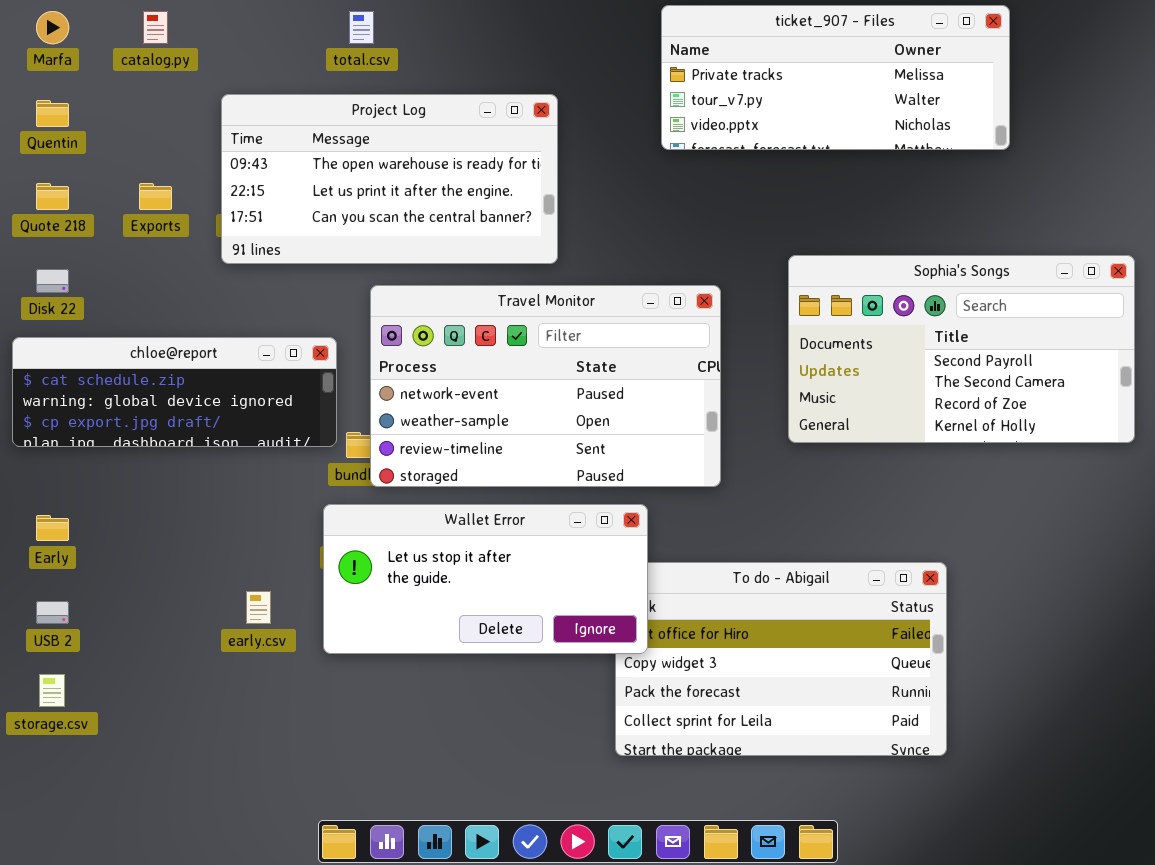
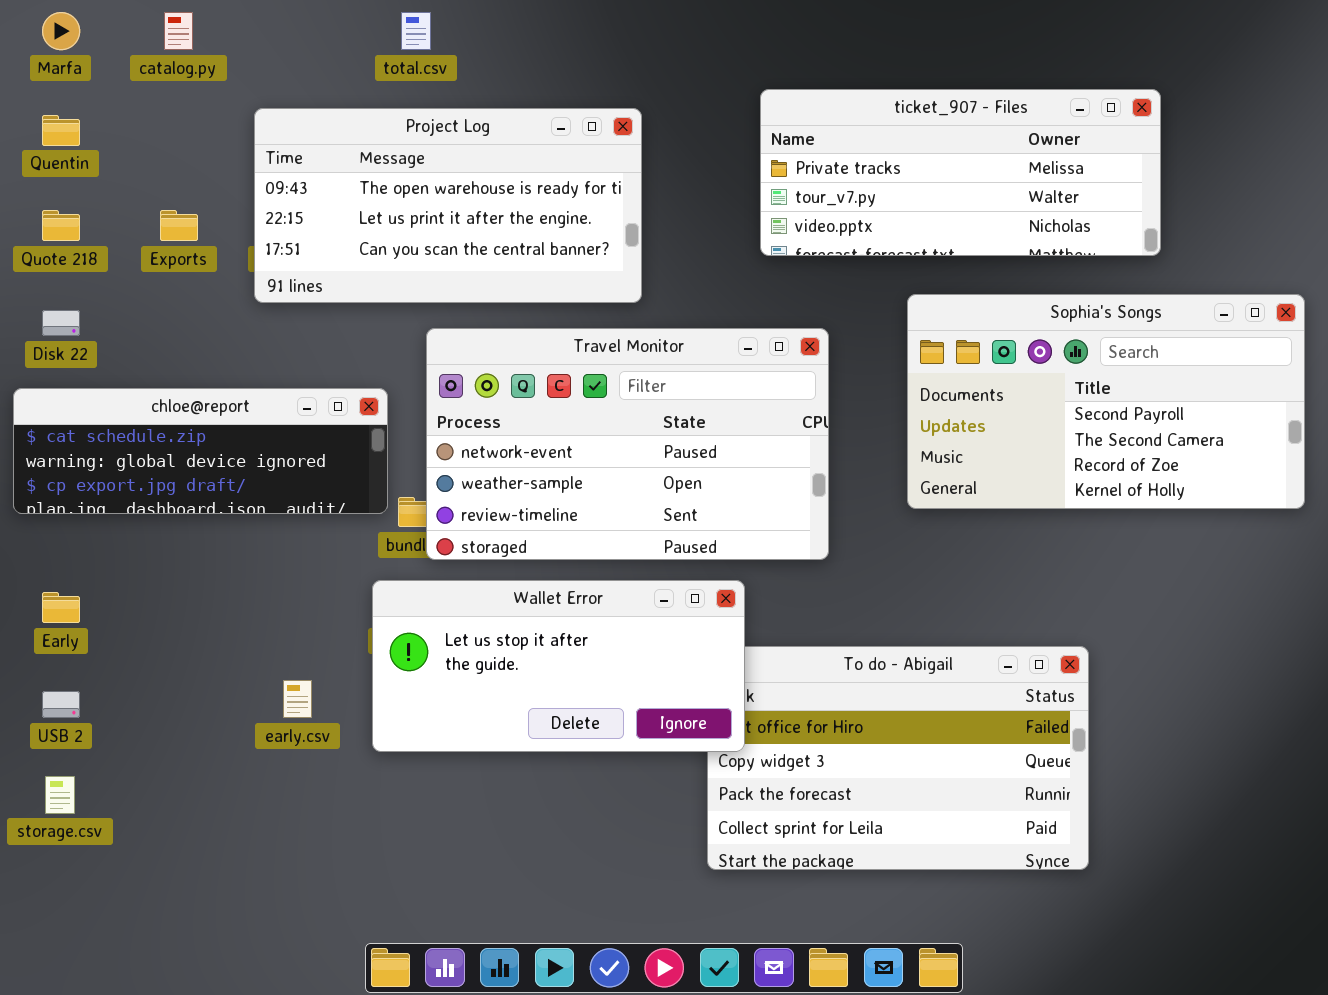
ticket_907 - Files: [661,5,1010,150] -> [760,89,1161,256], moved

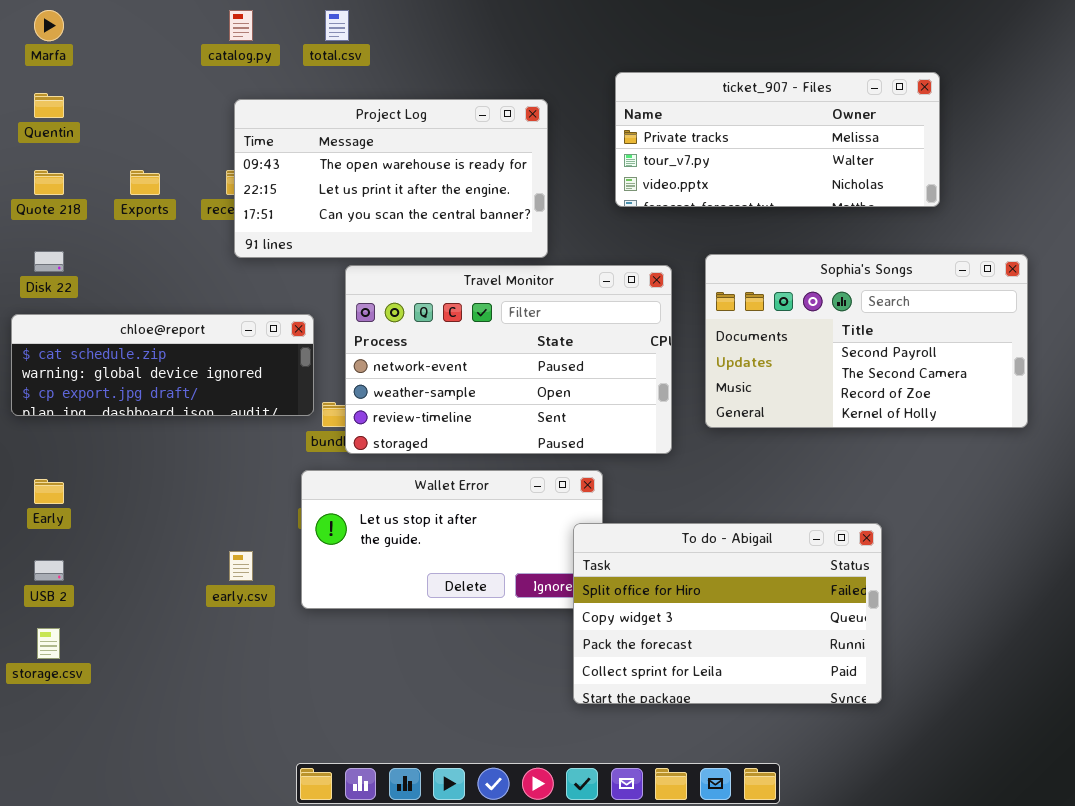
catalog.py: [164,12,193,50] -> [229,10,253,41], moved
Project Log: [254,108,642,303] -> [234,99,548,258], moved
Sophia's Songs: [907,294,1305,509] -> [705,254,1028,428], moved
To do - Abigail: [707,646,1089,870] -> [573,523,882,704], raised

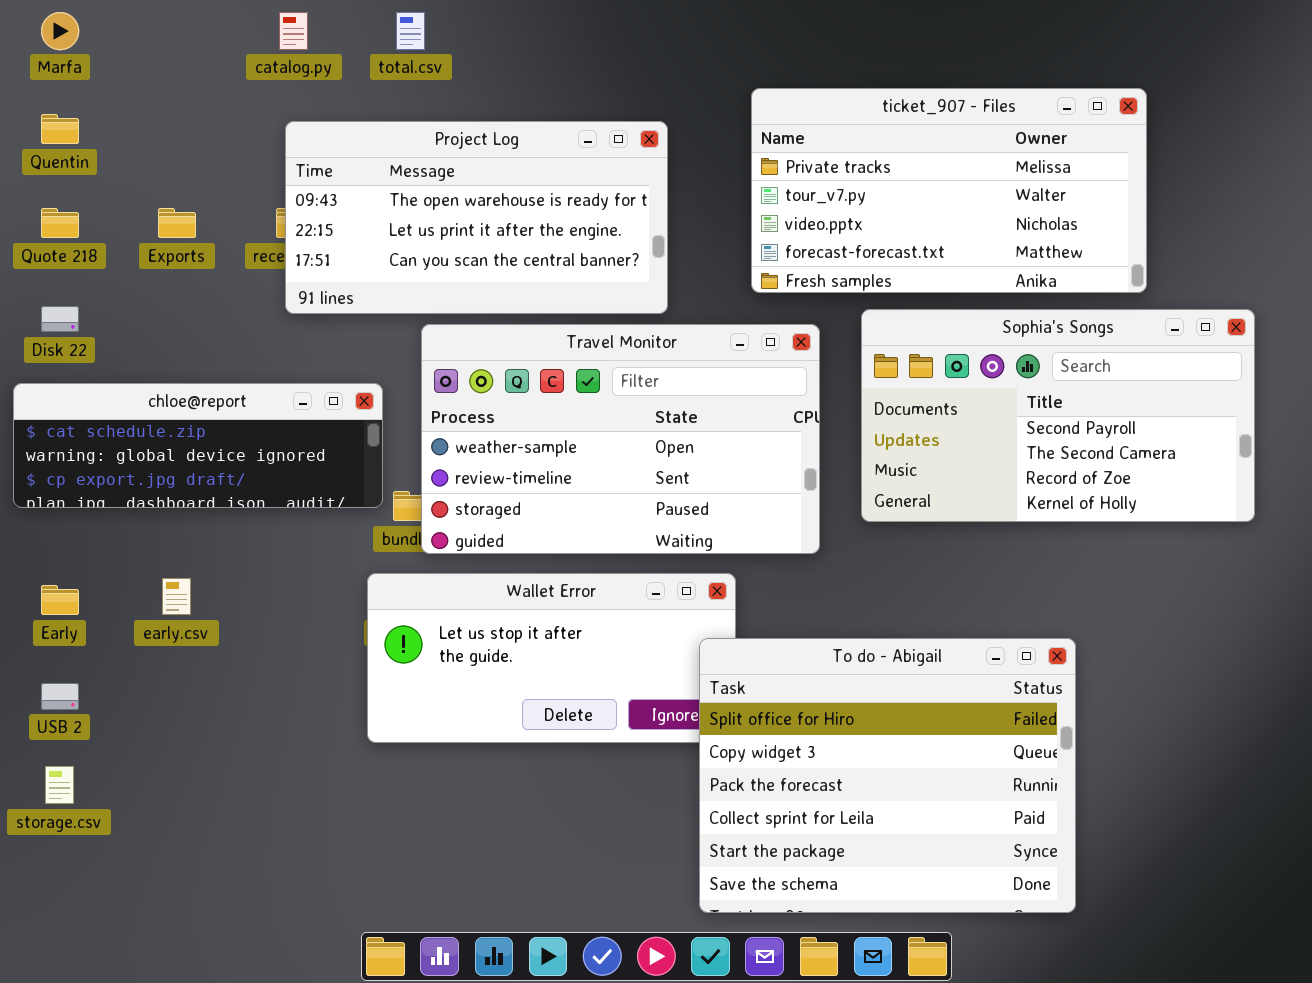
ticket_907 - Files: [615,72,940,207] -> [751,88,1147,293], resized
Travel Monitor: [345,265,672,454] -> [421,324,820,554], scrolled down 1 row
To do - Abigail: [573,523,882,704] -> [699,638,1076,913], resized
early.csv: [229,551,253,581] -> [162,578,191,615], moved

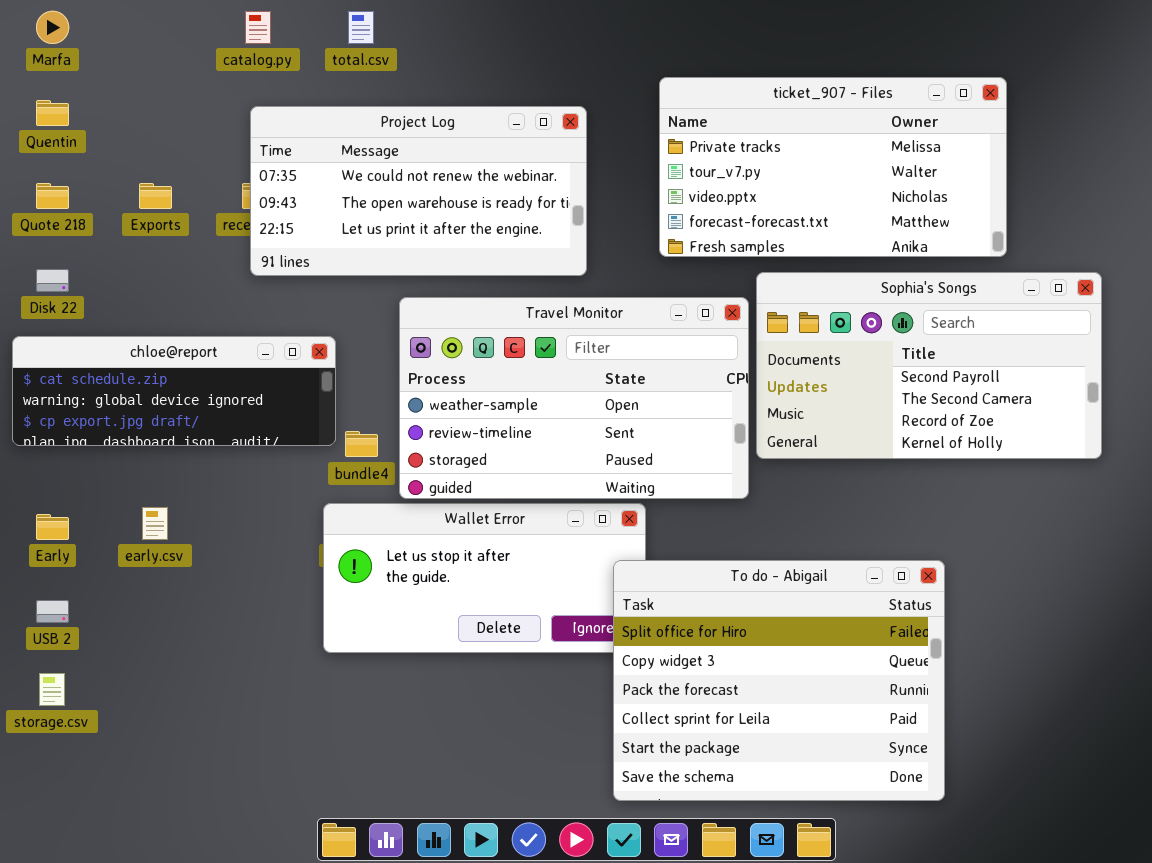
Project Log: [285,121,668,314] -> [250,106,587,276], scrolled up 1 row
Travel Monitor: [421,324,820,554] -> [399,297,749,499], moved

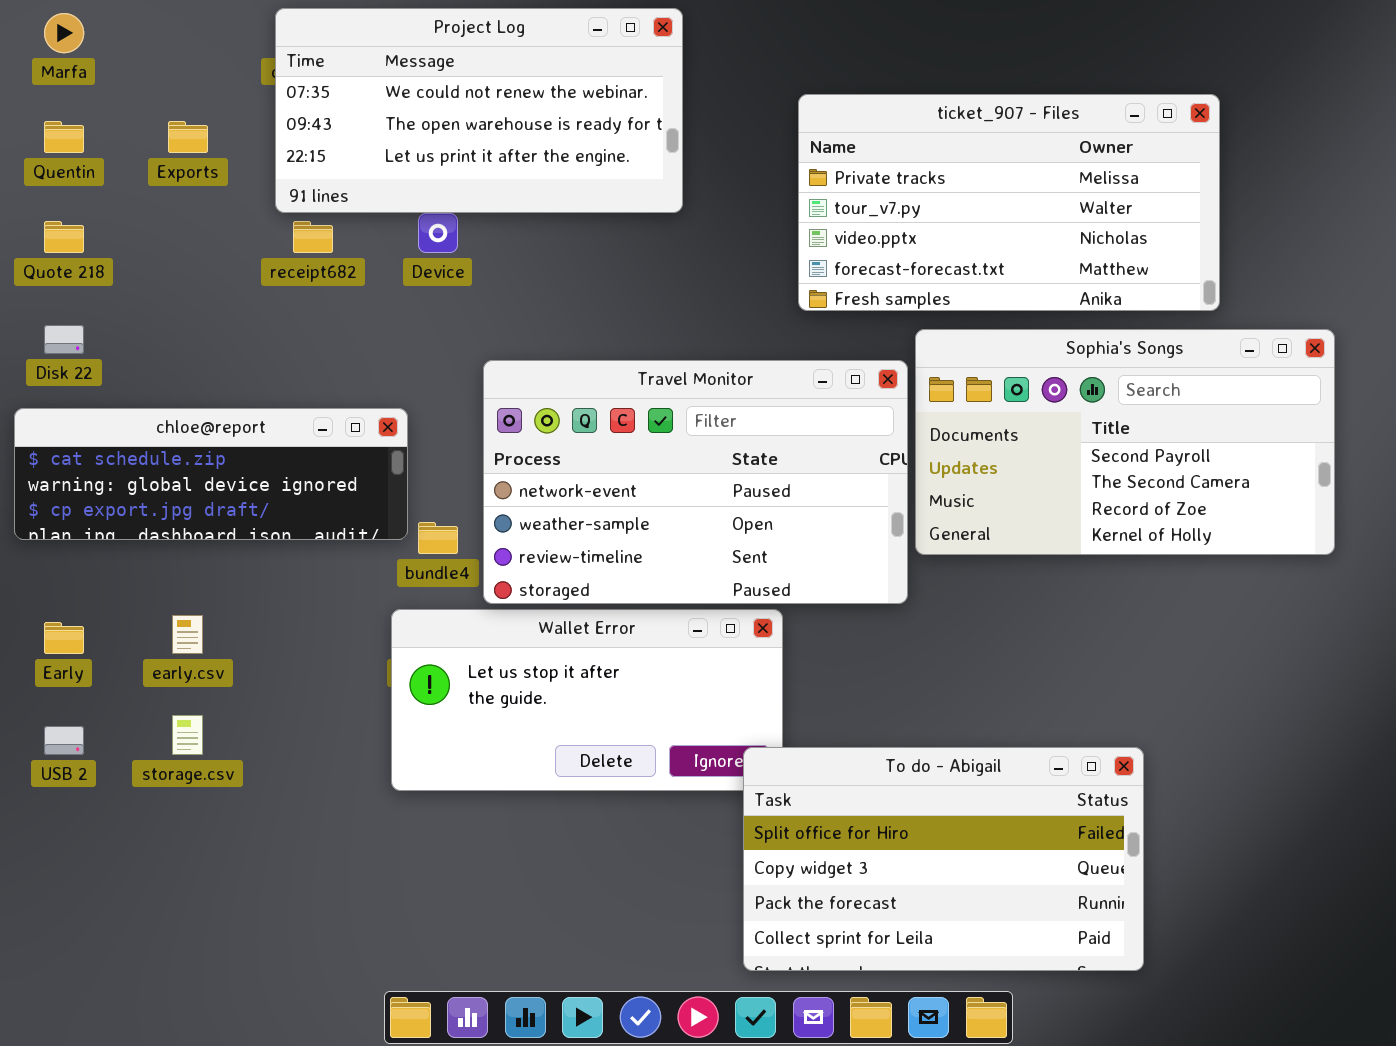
Project Log: [250,106,587,276] -> [275,8,683,213], moved
Exports: [139,183,172,209] -> [168,121,208,153], moved
Travel Monitor: [399,297,749,499] -> [483,360,908,604], scrolled up 1 row
To do - Abigail: [613,560,945,801] -> [743,747,1144,971], resized
storage.csv: [39,673,65,706] -> [172,715,203,755], moved

